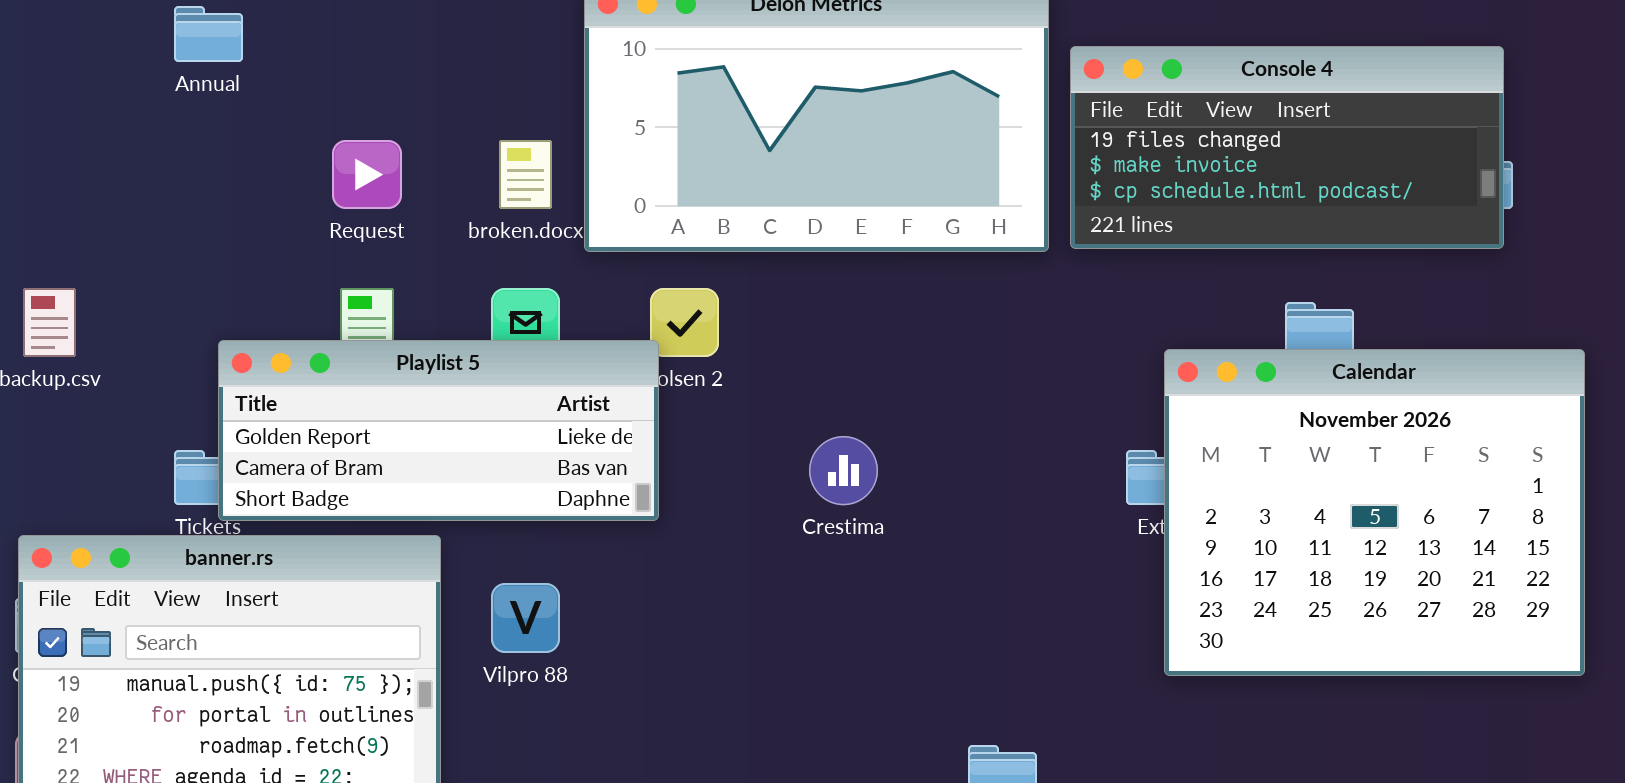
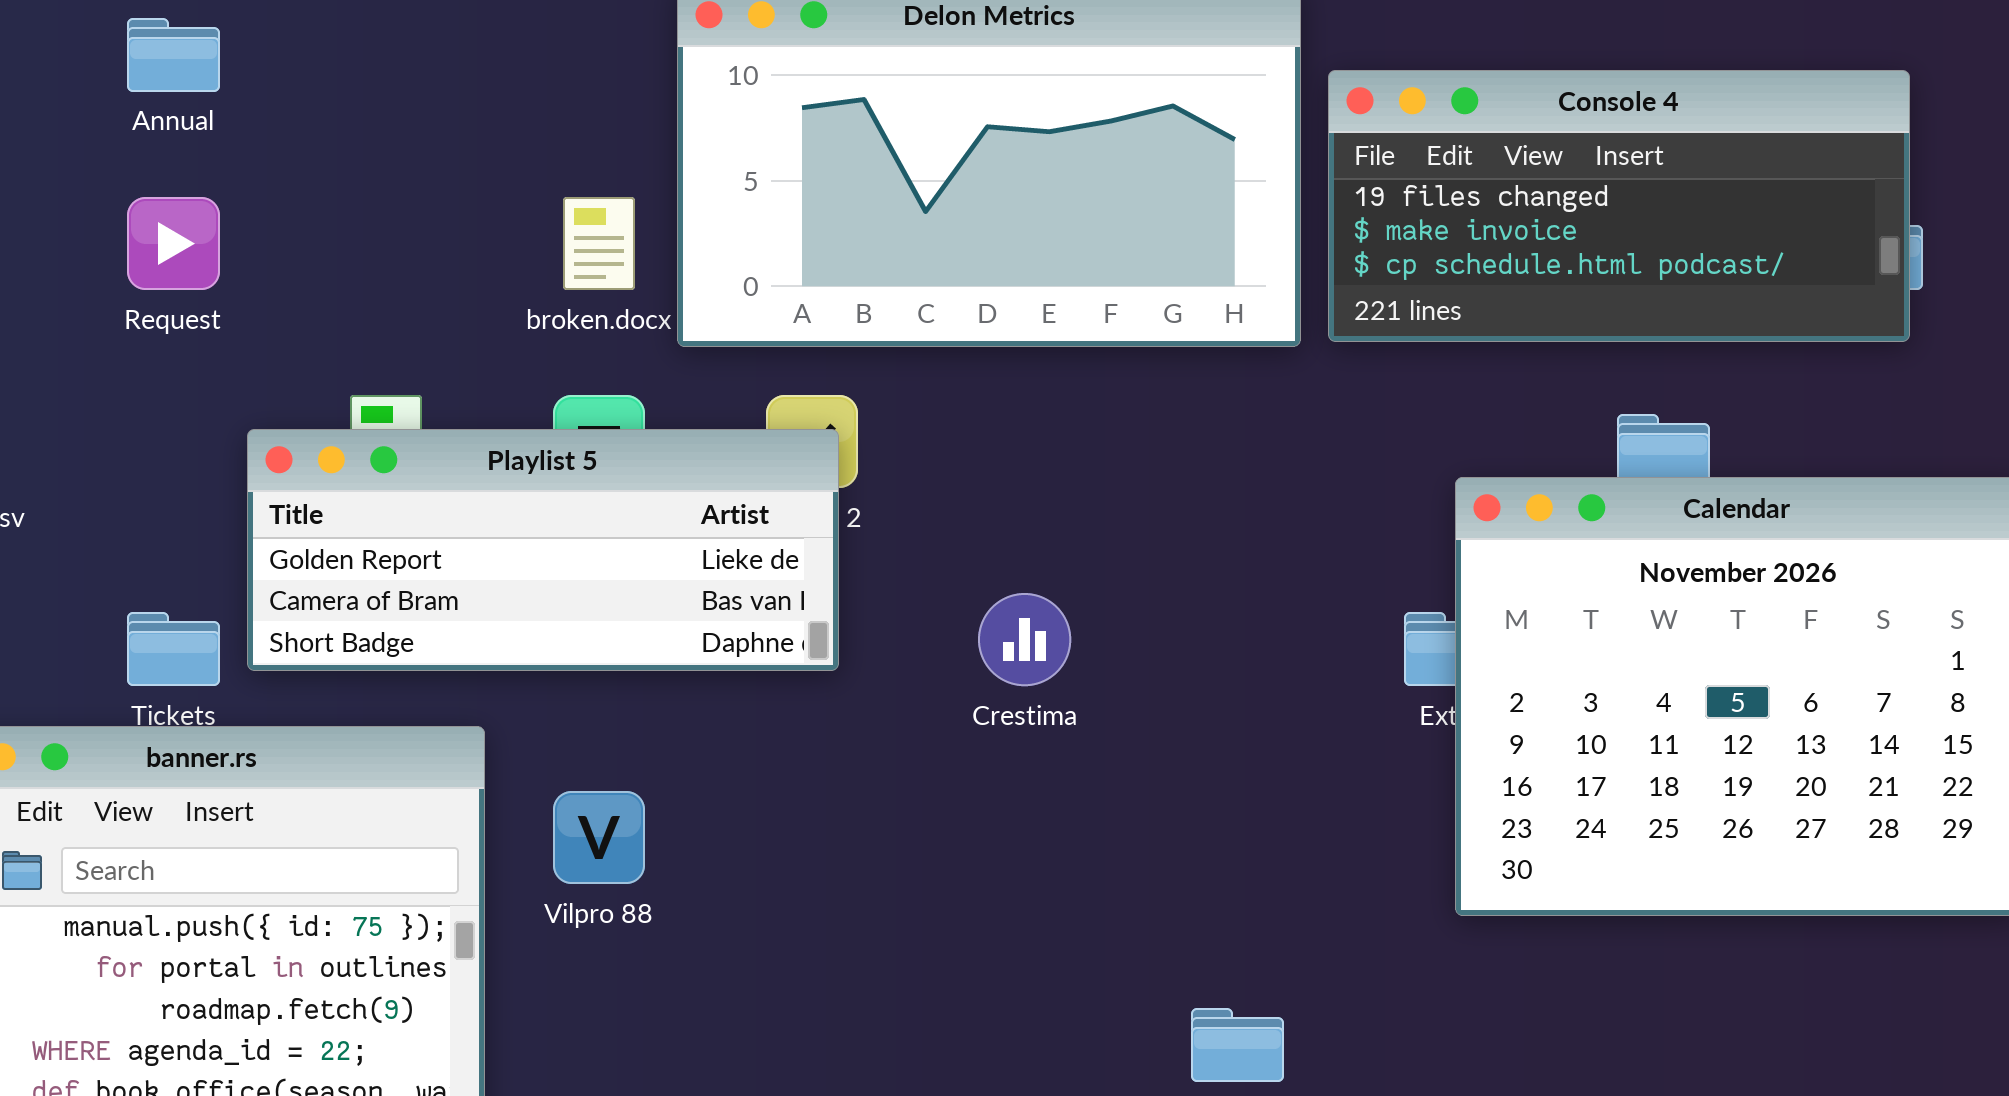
Request: [332,140,402,209] -> [127,197,220,290], moved
Playlist 5: [218,340,659,521] -> [247,429,839,671], moved

